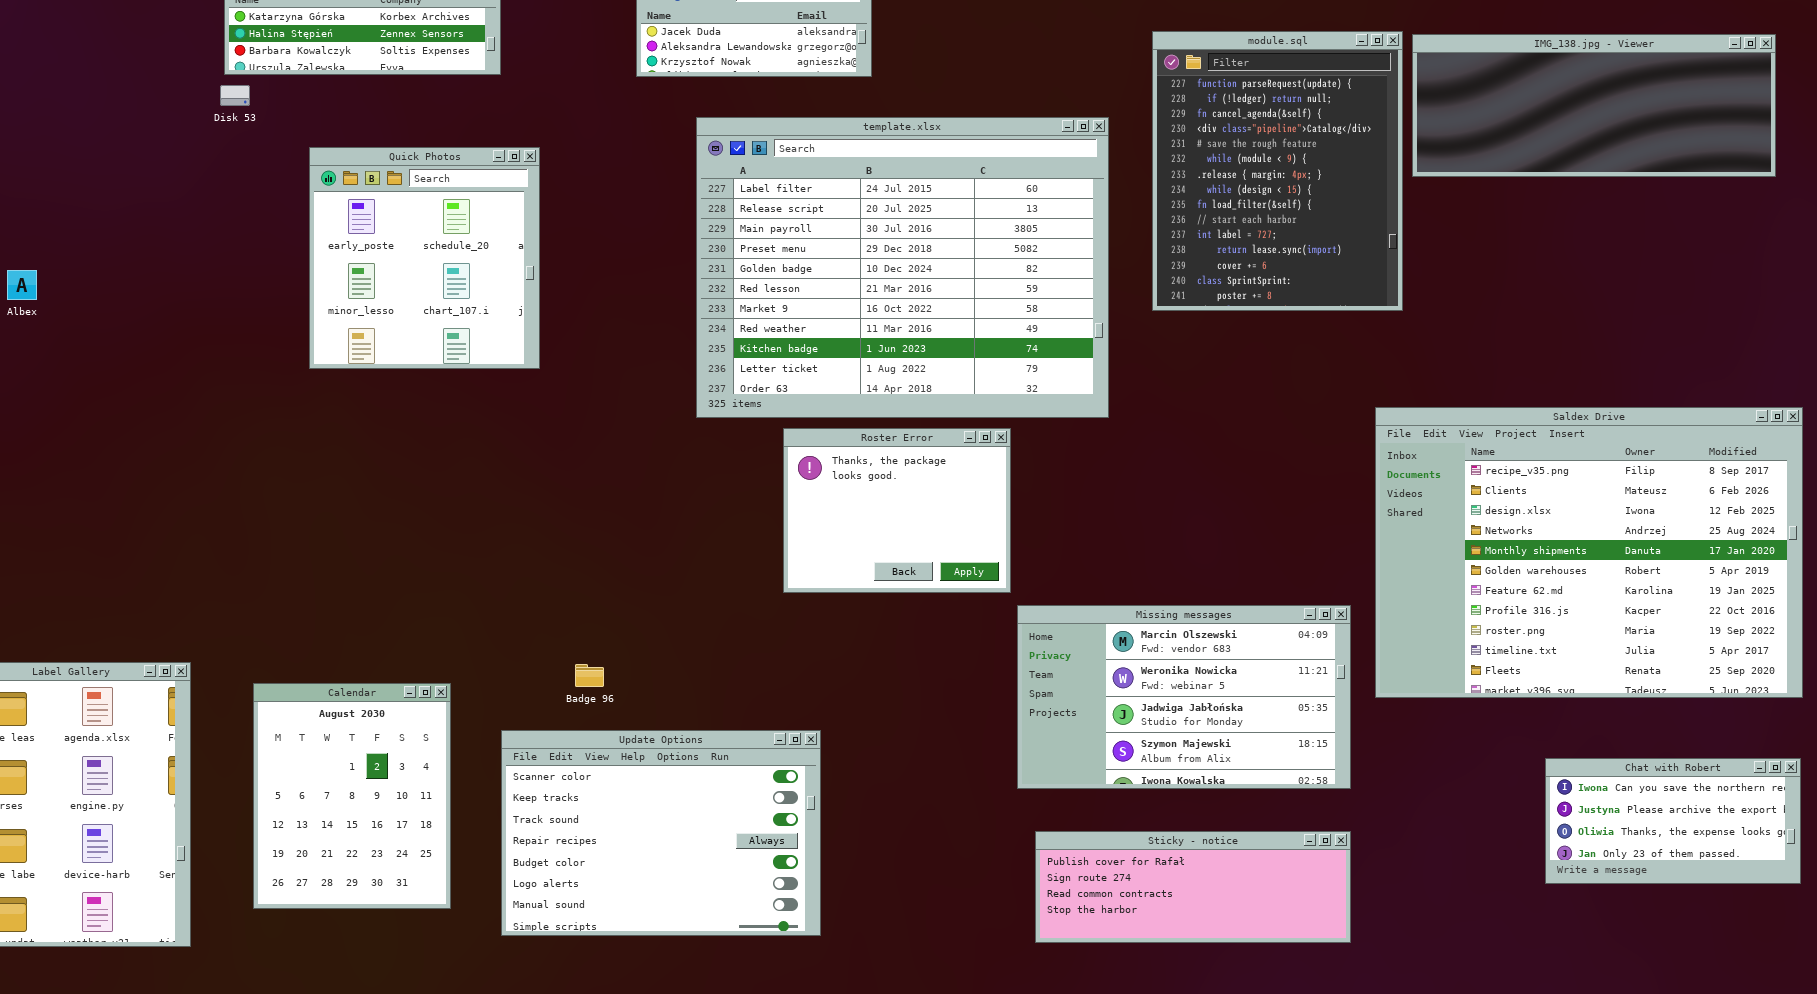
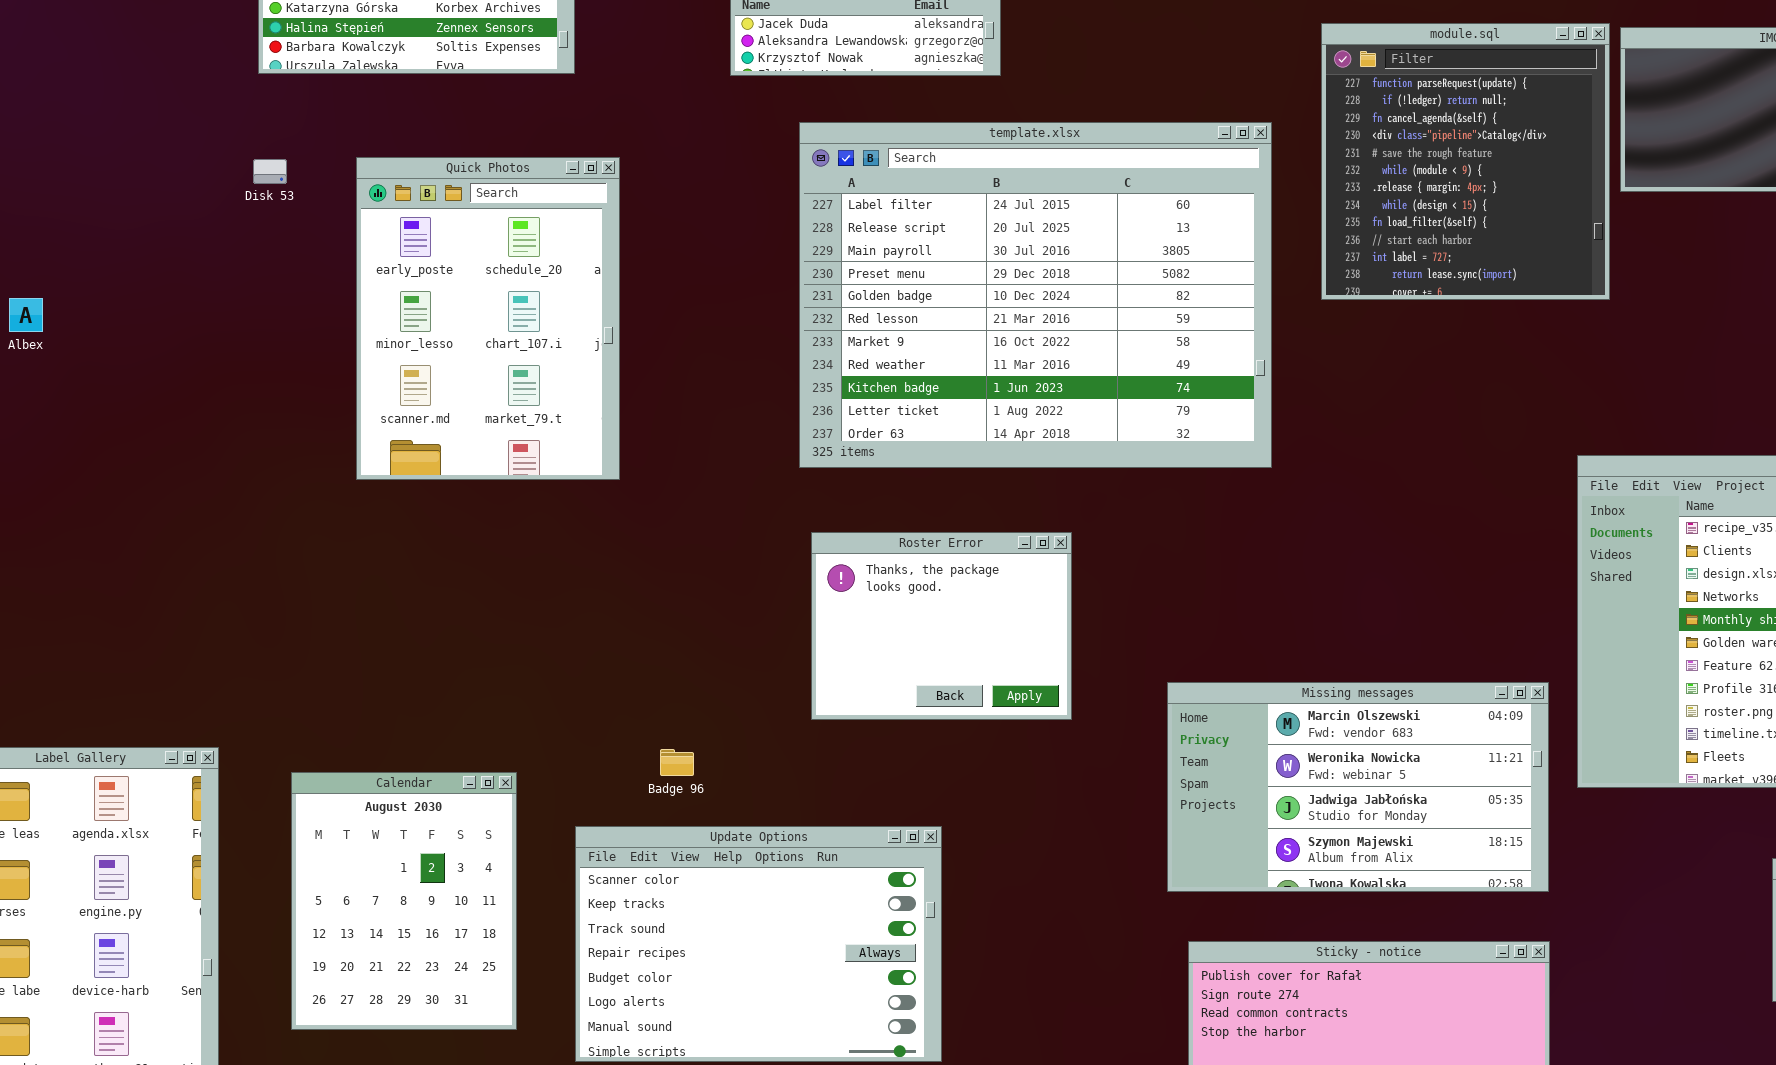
module.sql: [1152,31,1403,311] -> [1321,23,1610,300], resized
Disk 53: [220,85,250,106] -> [253,159,287,184], moved
Quick Photos: [309,147,540,369] -> [356,157,620,480], resized
Roster Error: [783,428,1011,593] -> [811,532,1072,720], moved

